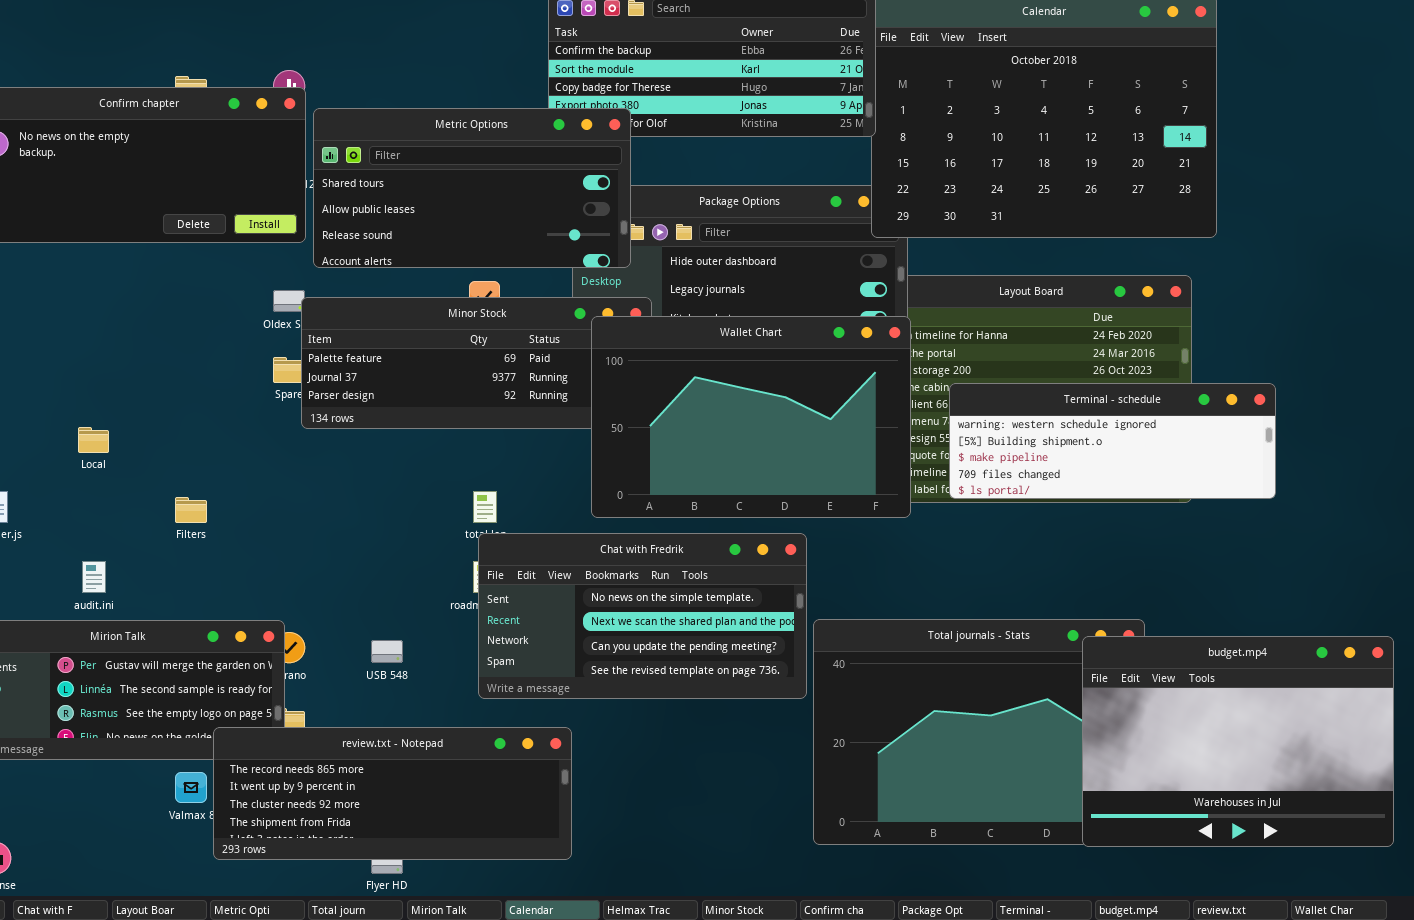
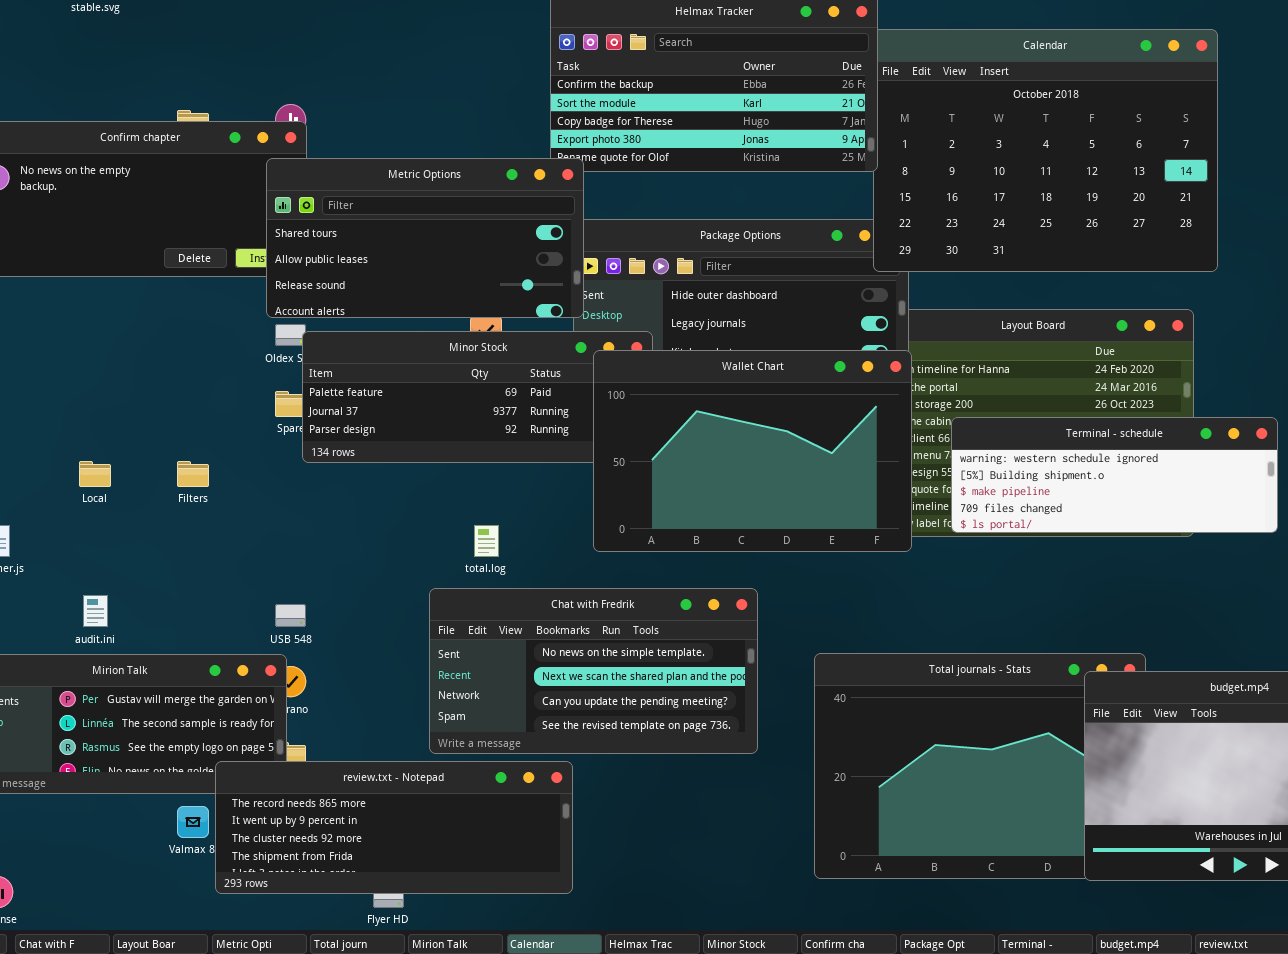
Metric Options: [313,108,631,268] -> [266,158,584,318], moved
Filters: [175,497,207,523] -> [177,461,209,487], moved
Chat with Fredrik: [478,533,807,699] -> [429,588,758,754], moved
USB 548: [371,640,403,663] -> [275,604,306,627], moved

